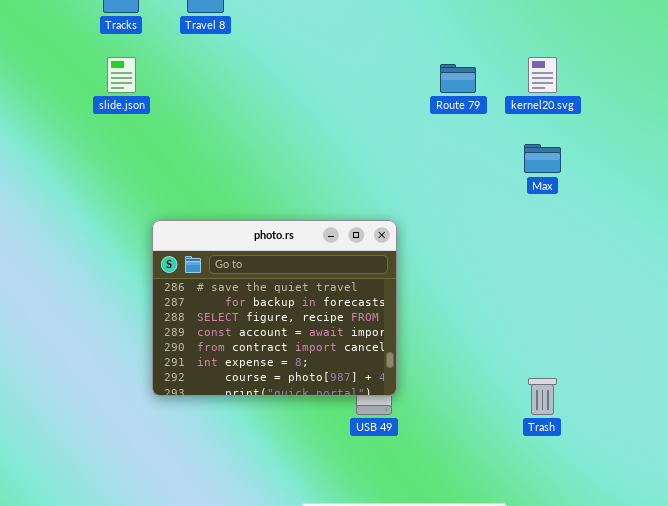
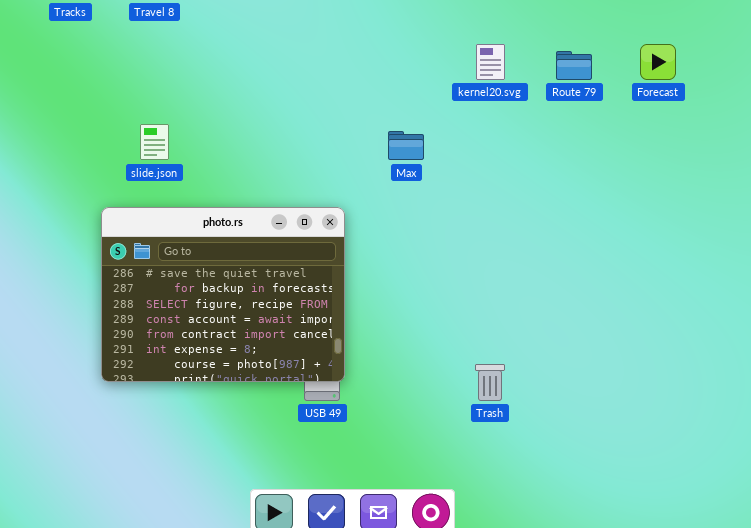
slide.json: [107,57,136,93] -> [140,124,169,160], moved
Route 79: [440,64,476,93] -> [556,51,592,80], moved
Max: [524,144,561,173] -> [388,131,424,160], moved

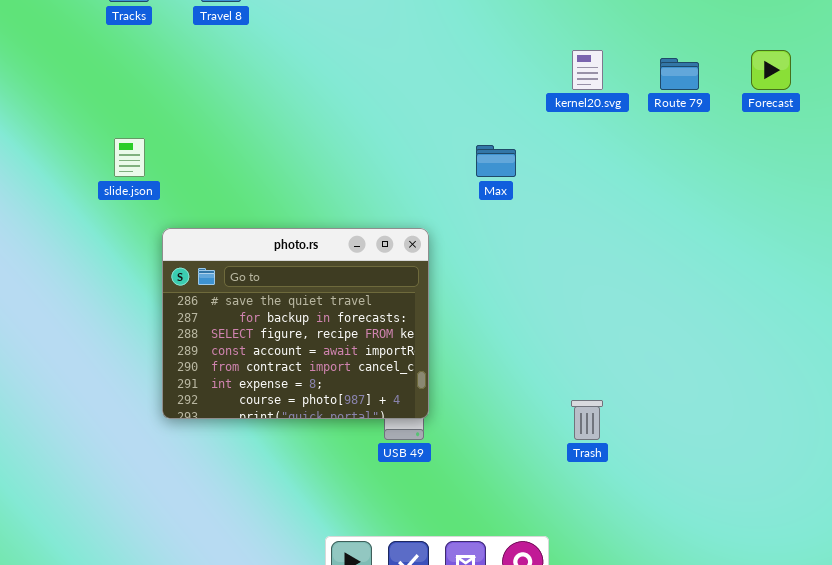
slide.json: [140,124,169,160] -> [114,138,145,177], moved

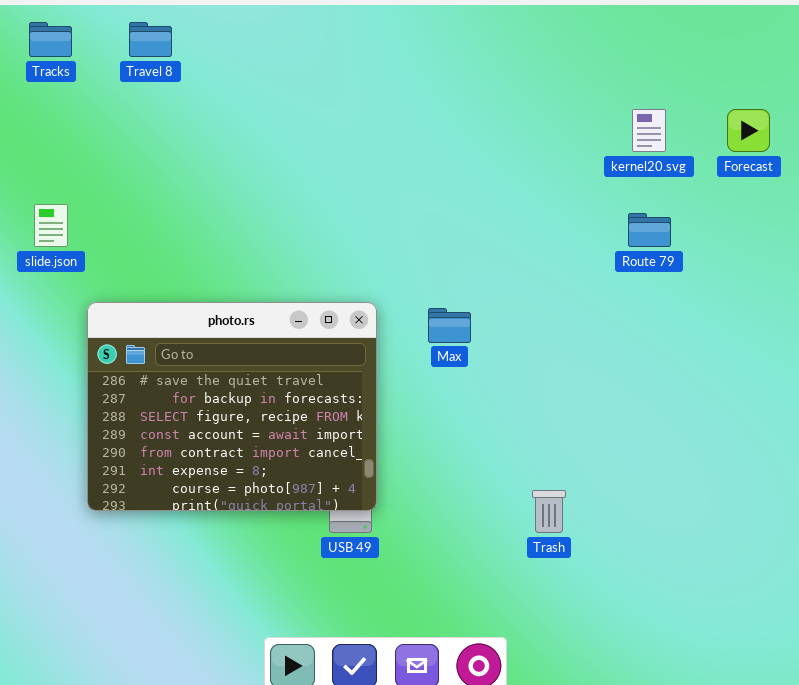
kernel20.svg: [572,50,603,90] -> [632,109,666,152], moved
Route 79: [660,58,699,90] -> [628,213,671,247], moved
Max: [476,145,516,177] -> [428,308,471,343], moved

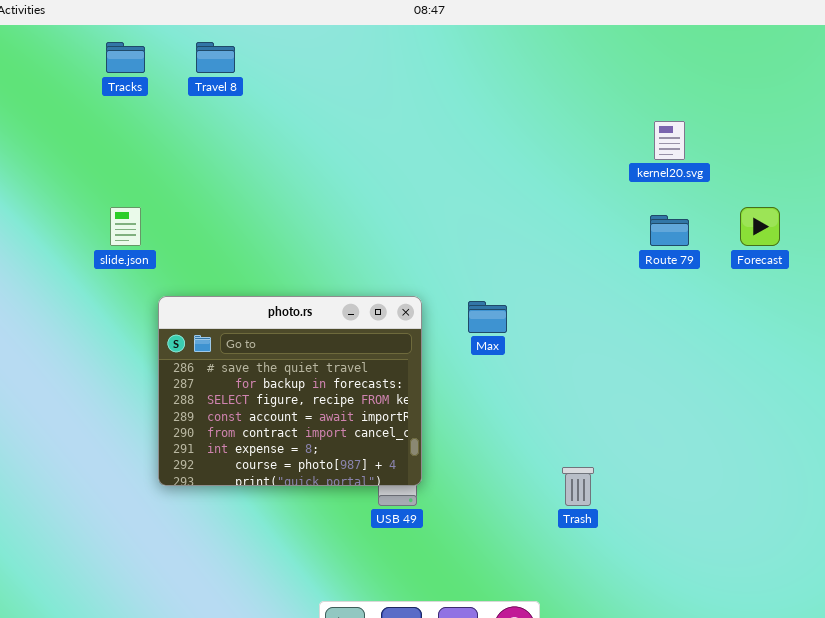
Forecast: [727,109,770,152] -> [740,207,780,246], moved

